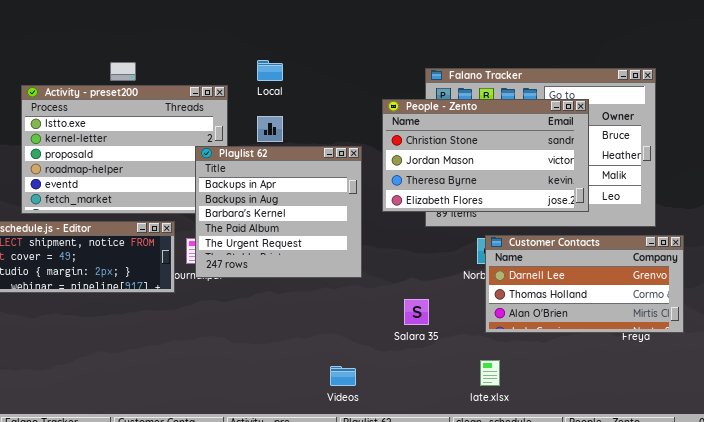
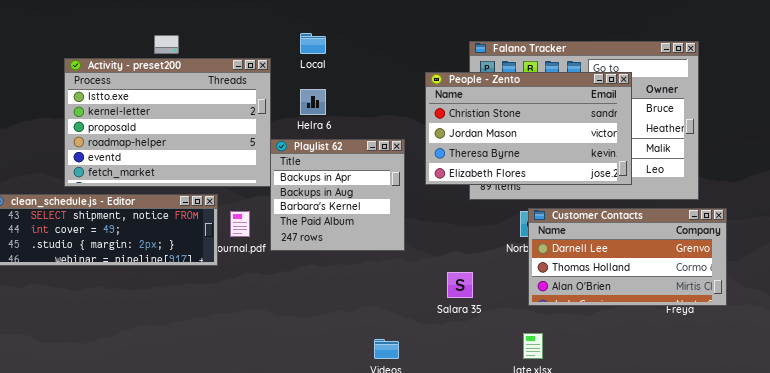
Playlist 62: [195,146,362,278] -> [270,139,405,251], resized

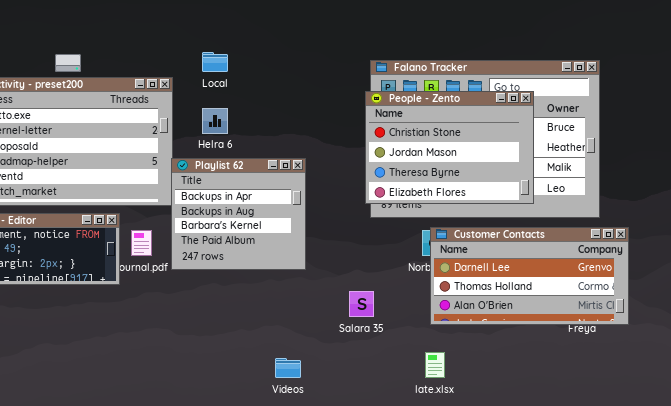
People - Zento: [425,72,632,185] -> [365,91,534,204], resized

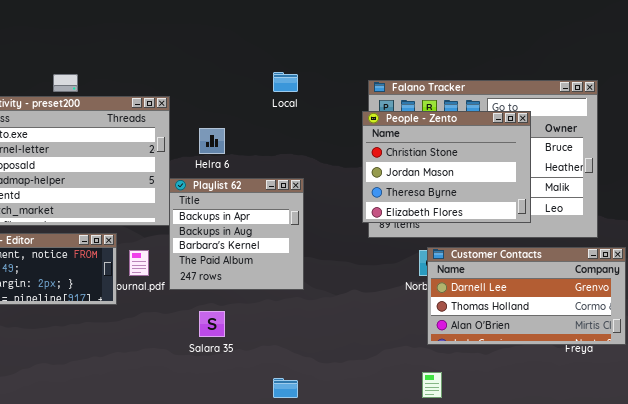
Local: [202,52,228,72] -> [273,72,298,92], moved
Salara 35: [349,291,374,317] -> [199,311,225,337], moved

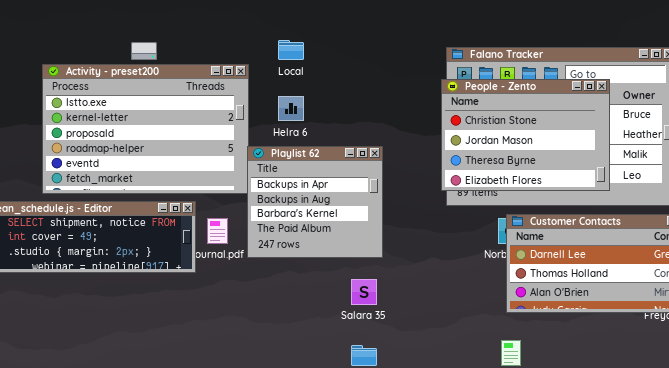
Local: [273,72,298,92] -> [278,40,304,60], moved
Salara 35: [199,311,225,337] -> [351,279,377,305], moved

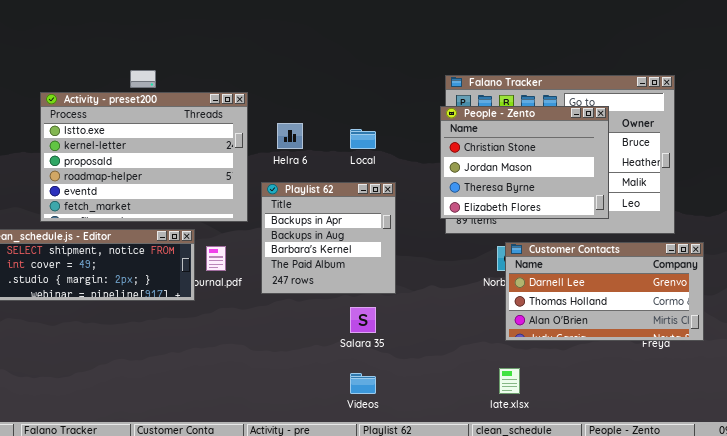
Local: [278,40,304,60] -> [350,129,376,149], moved
Playlist 62: [247,146,383,258] -> [261,182,396,294], moved

